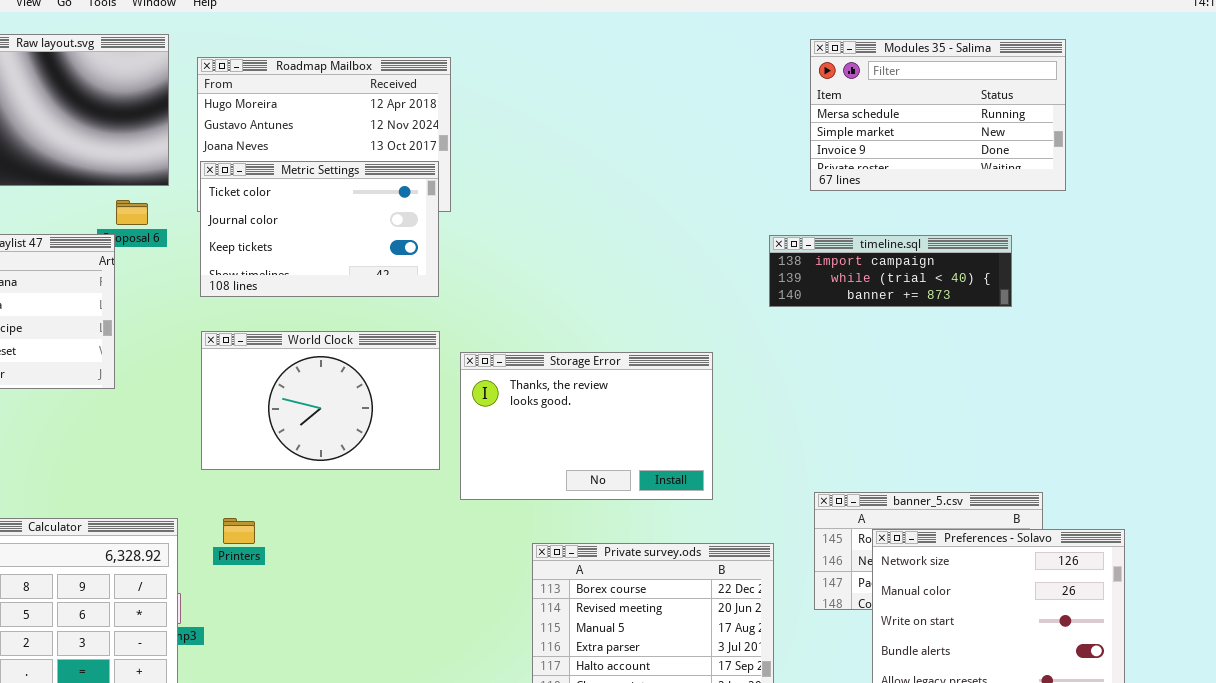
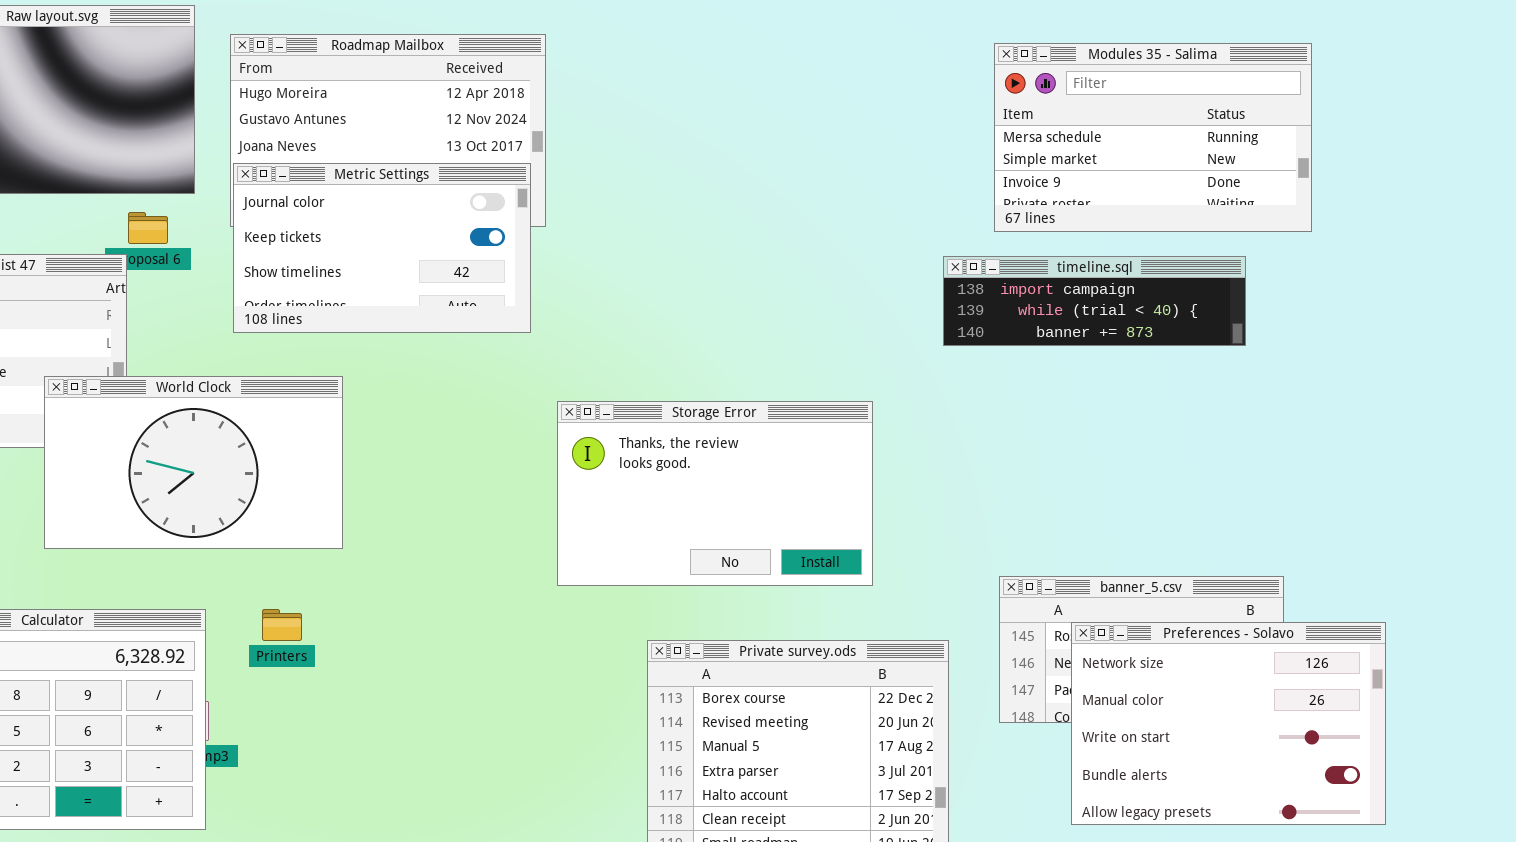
Modules 35 - Salima: [810,39,1066,191] -> [994,43,1312,232], moved
Metric Settings: [200,161,439,297] -> [233,163,531,333], scrolled down 1 row
World Clock: [201,331,440,470] -> [44,376,343,549], moved

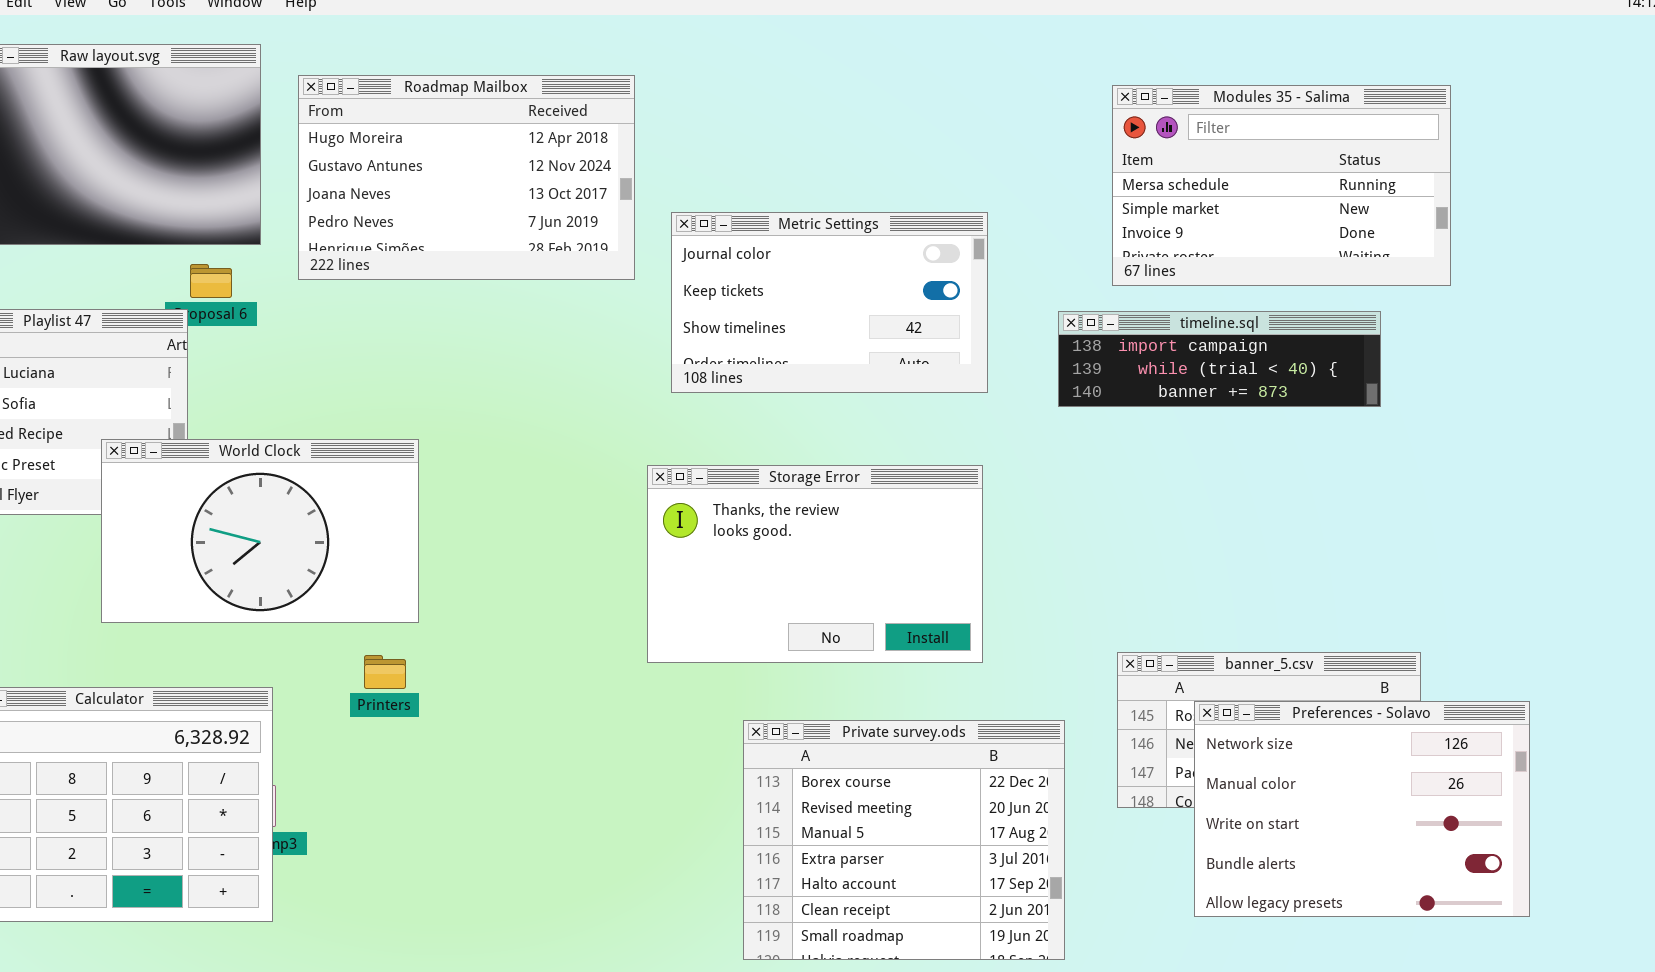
Metric Settings: [233,163,531,333] -> [671,212,988,393], moved
Printers: [262,609,302,641] -> [364,655,406,689], moved

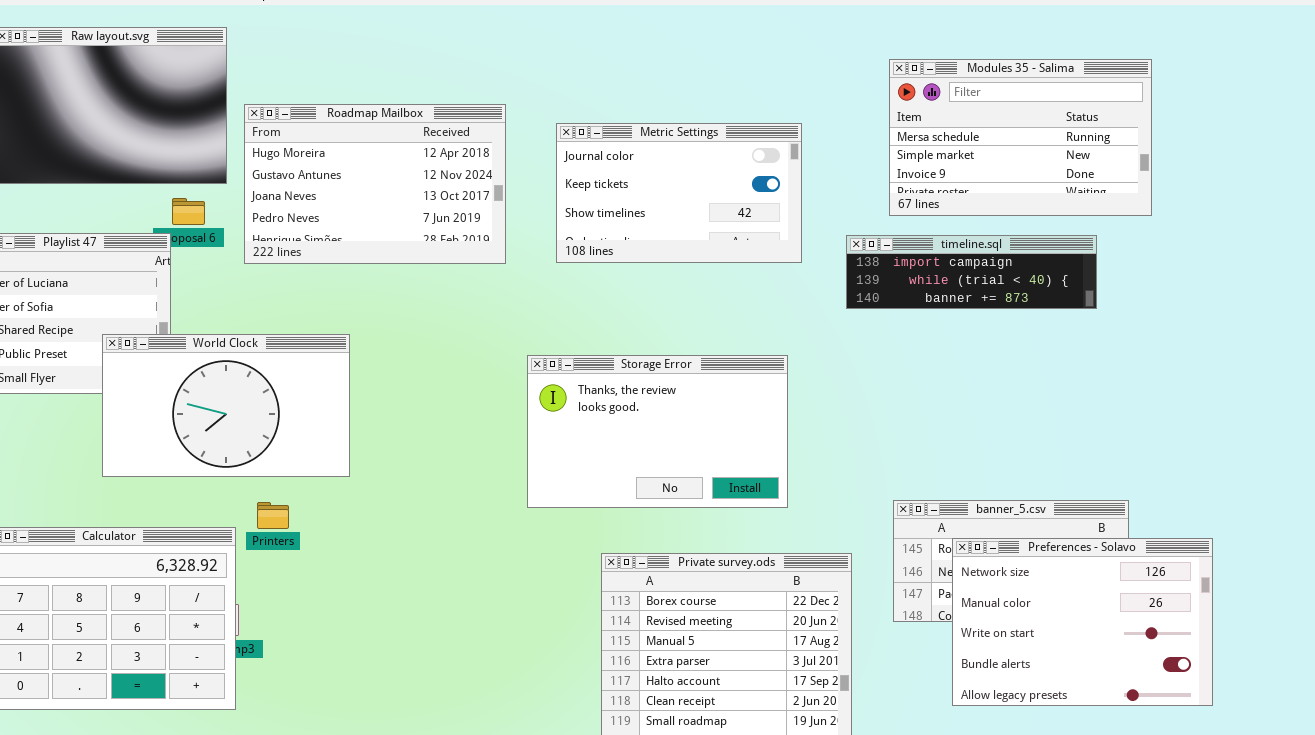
Roadmap Mailbox: [298,75,635,280] -> [244,104,506,264], moved
Metric Settings: [671,212,988,393] -> [556,123,802,263], moved
Printers: [364,655,406,689] -> [257,502,289,529], moved

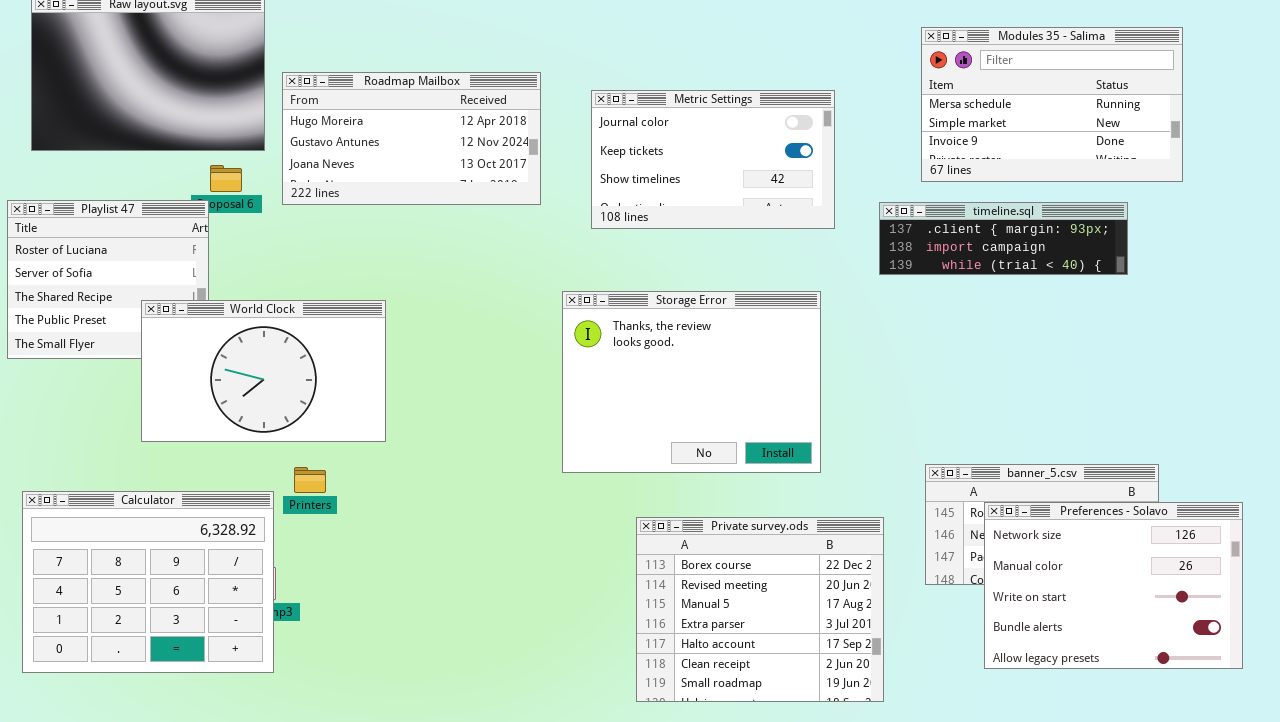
Roadmap Mailbox: [244,104,506,264] -> [282,72,541,205], resized
timeline.sql: [846,235,1097,309] -> [879,202,1128,275], scrolled up 1 row
Storage Error: [527,355,788,508] -> [562,291,821,473], resized

